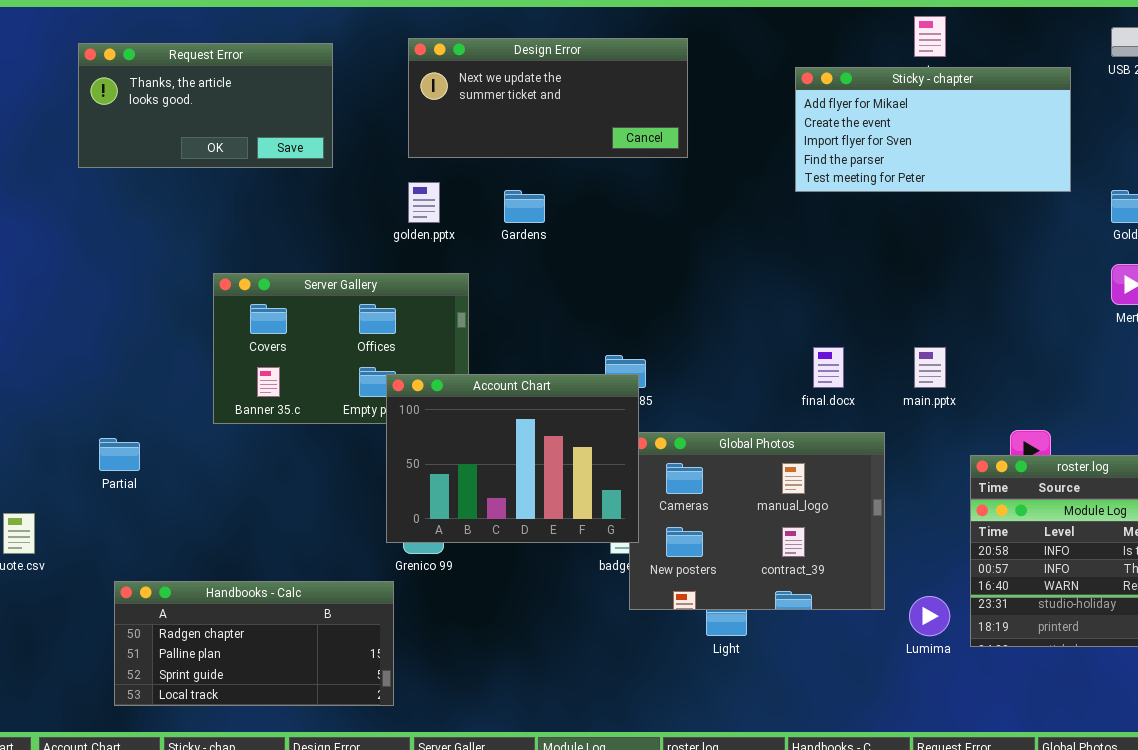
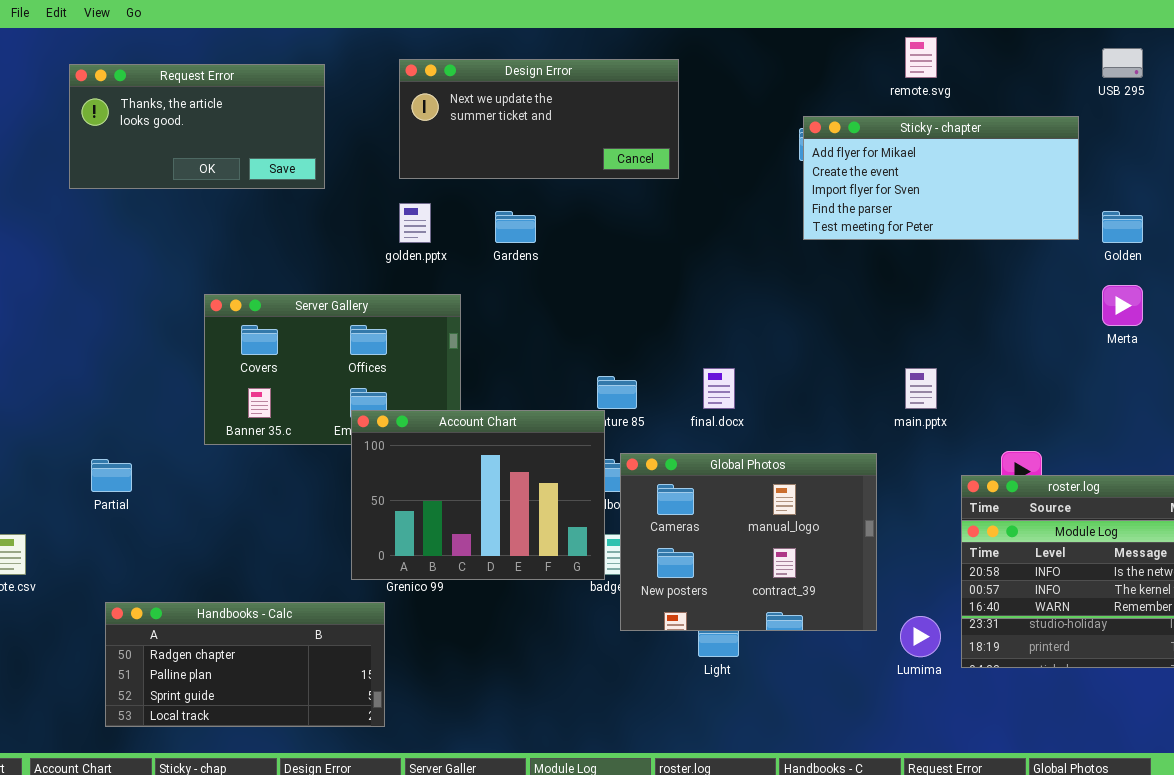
Sticky - chapter: [795,67,1071,192] -> [803,116,1079,240], moved
final.docx: [813,347,844,388] -> [703,368,735,409], moved
Account Chart: [386,374,639,543] -> [351,410,605,580], moved

